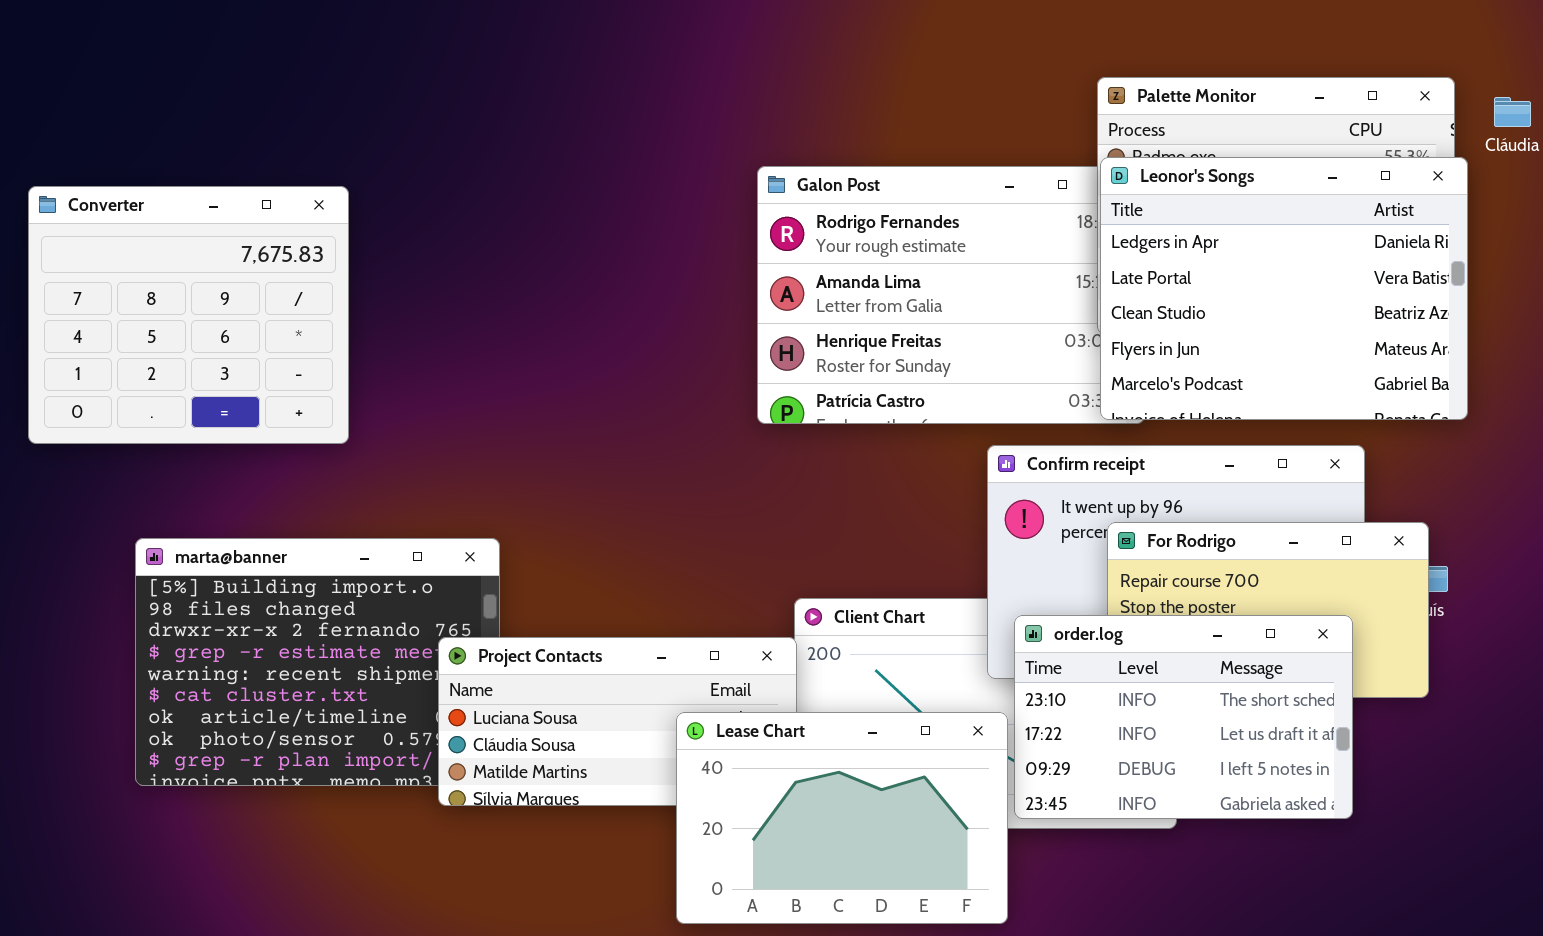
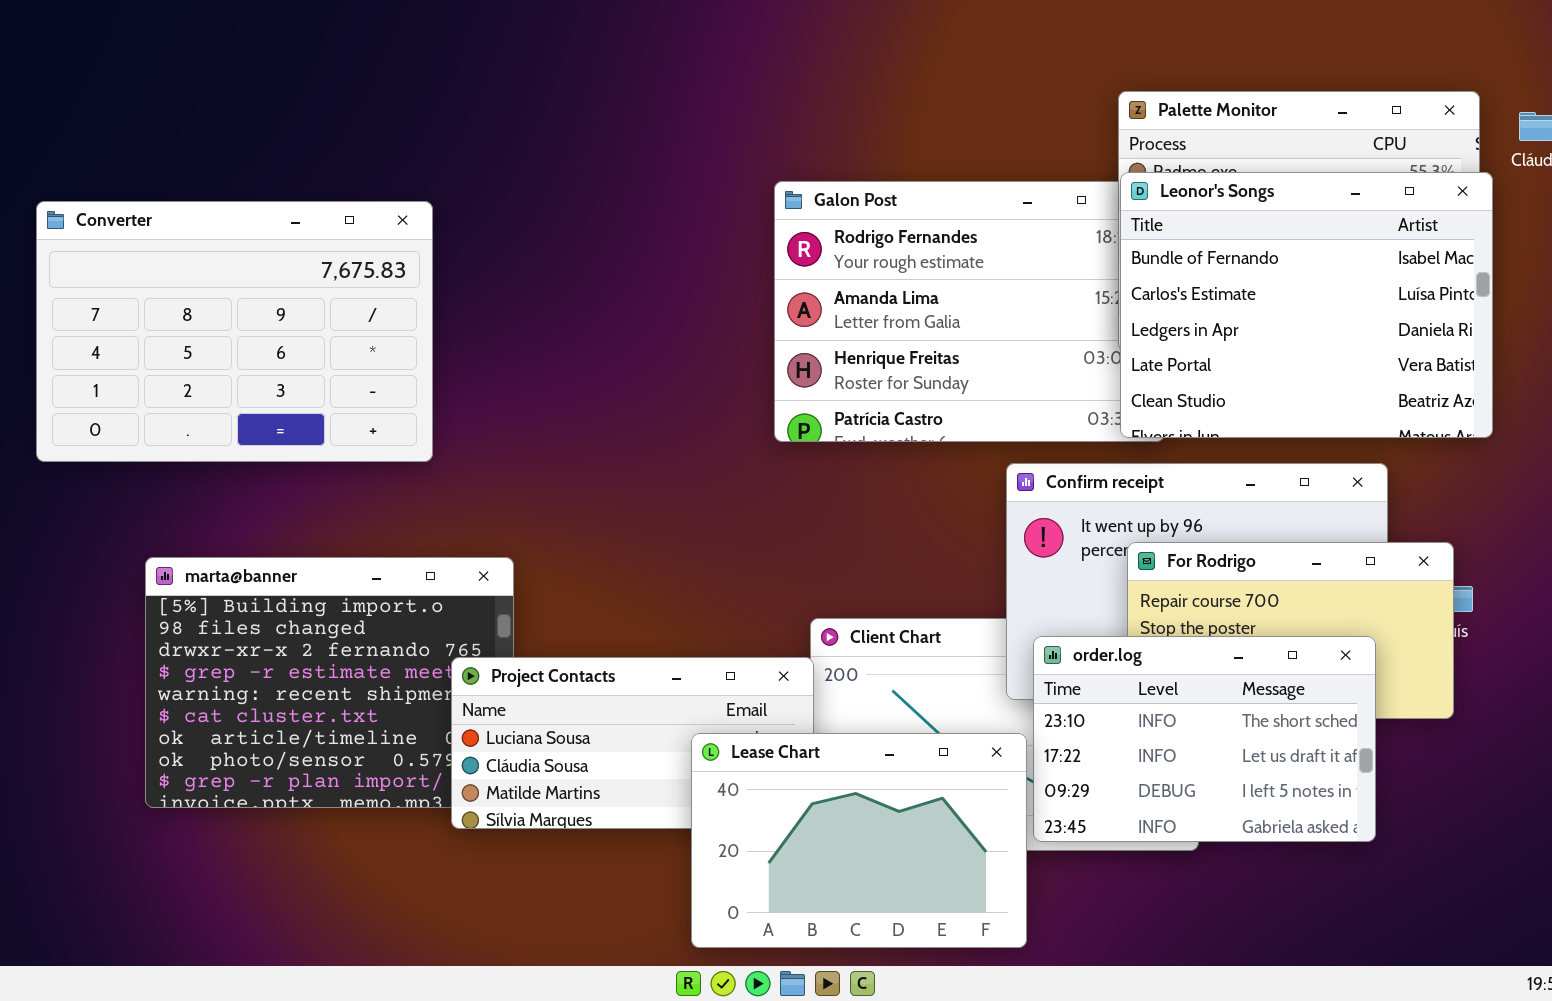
Leonor's Songs: [1100,157,1468,420] -> [1120,172,1493,438], scrolled up 2 rows
Converter: [28,186,349,444] -> [36,201,433,462], resized

